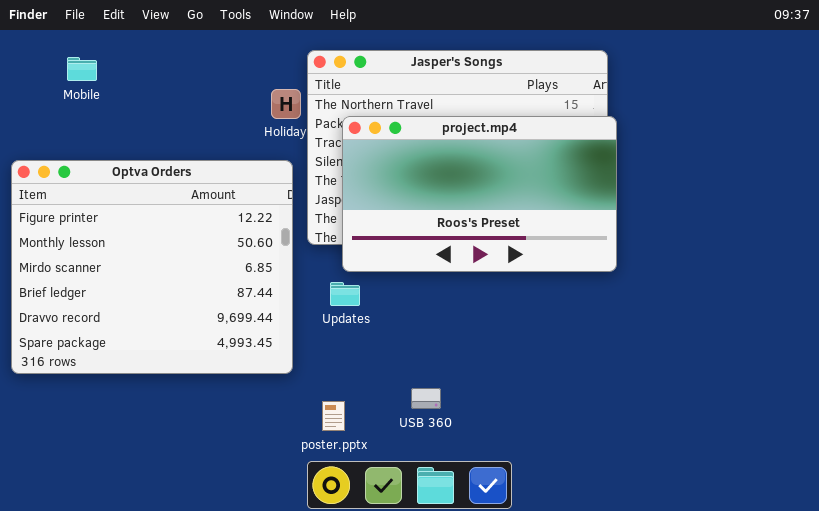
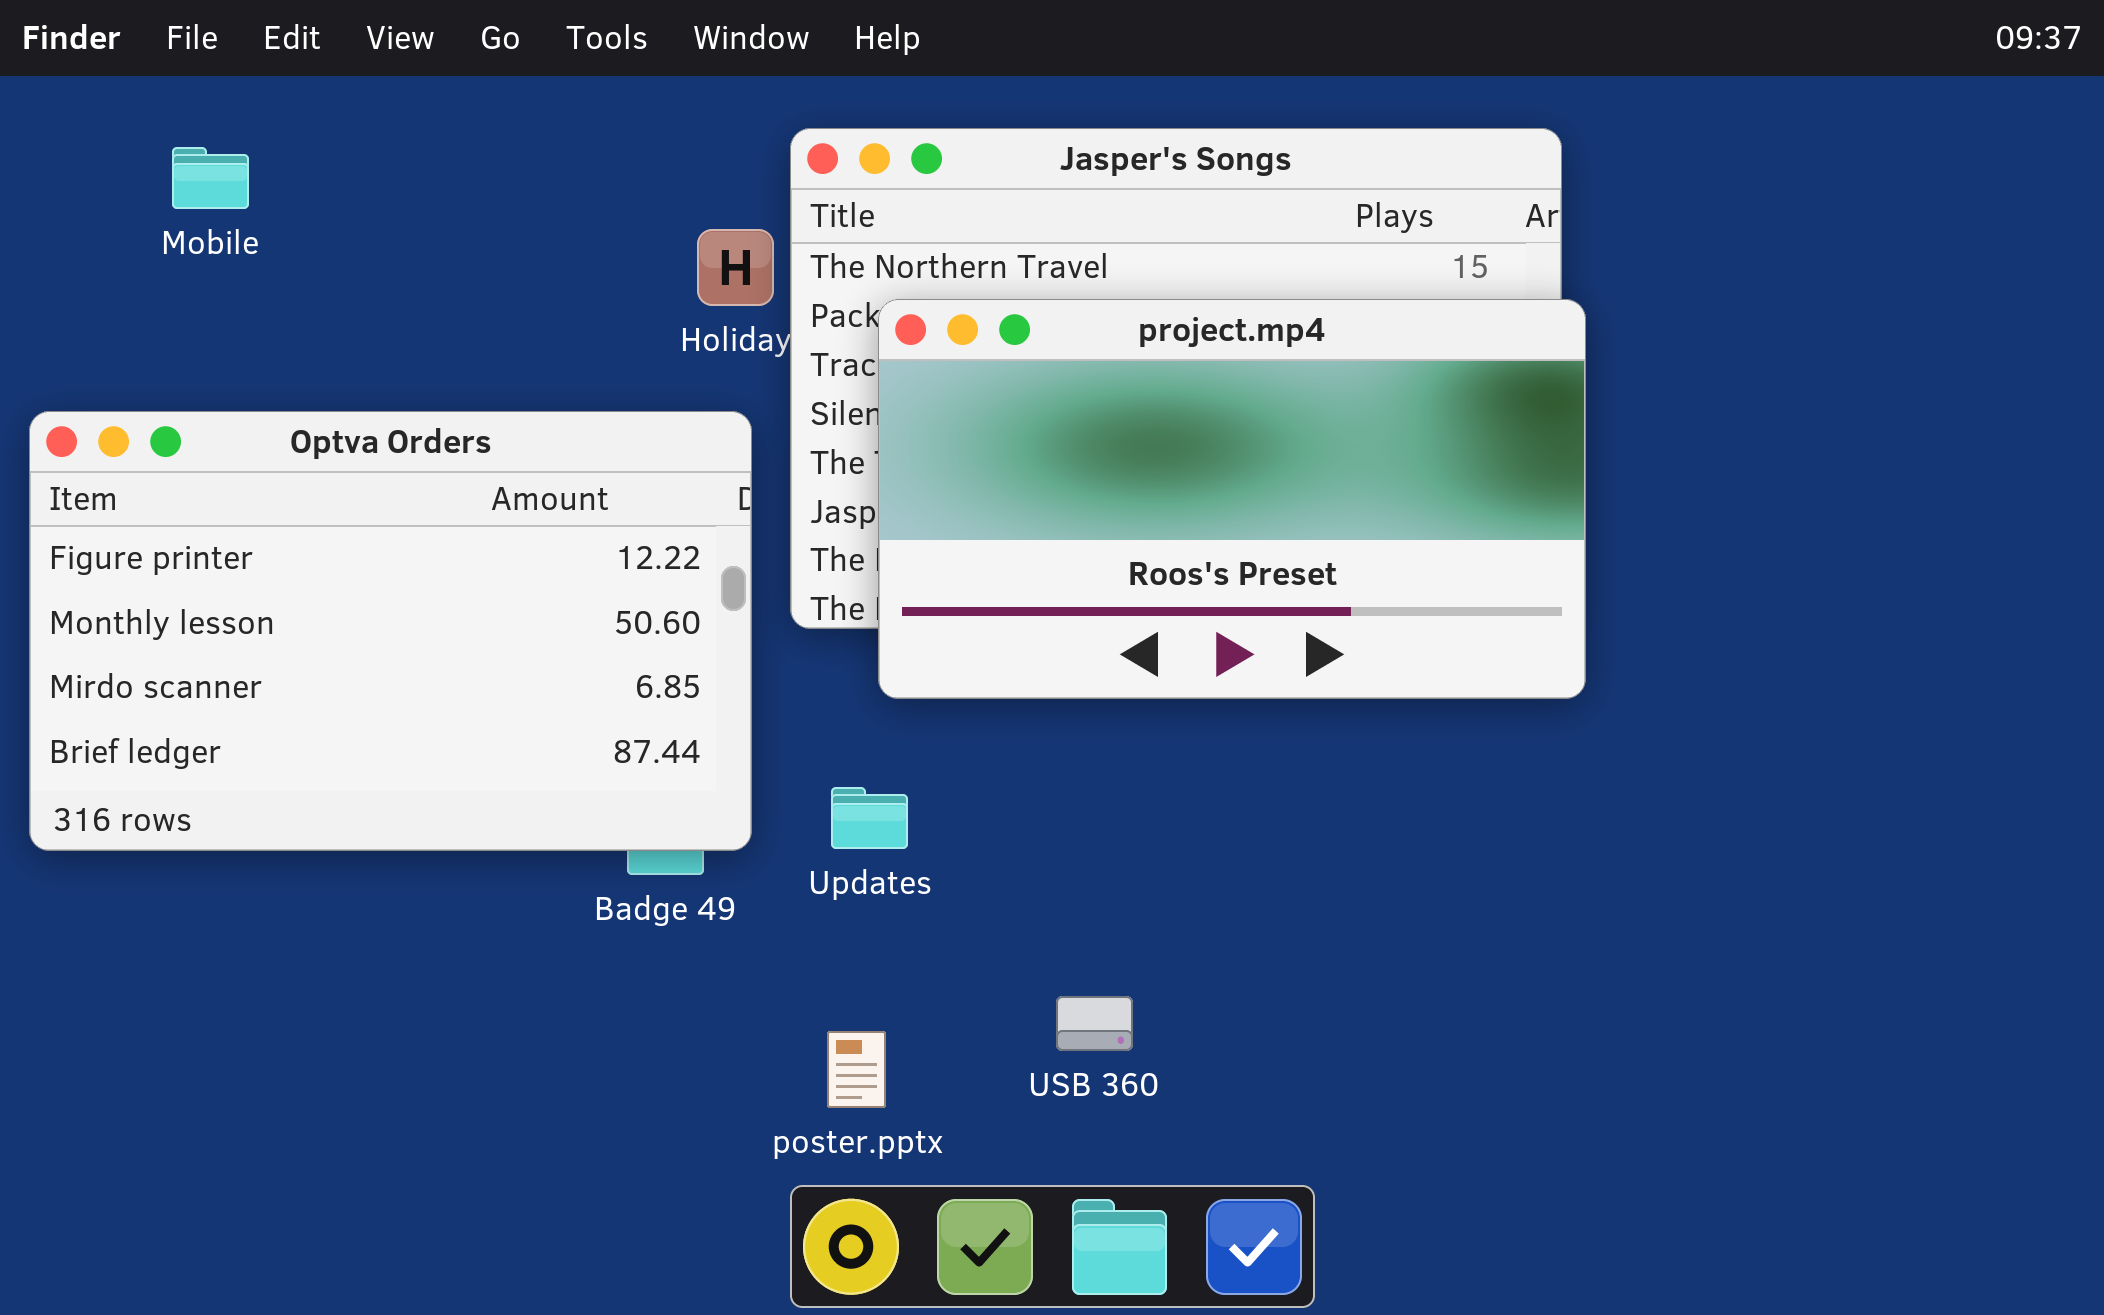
Optva Orders: [11,160,293,374] -> [29,411,752,851], resized
Updates: [330,282,360,306] -> [831,787,908,849], moved

